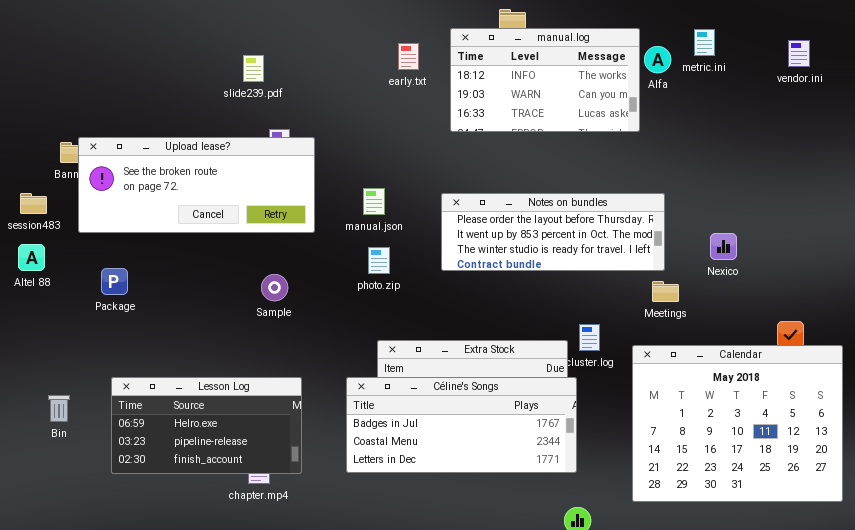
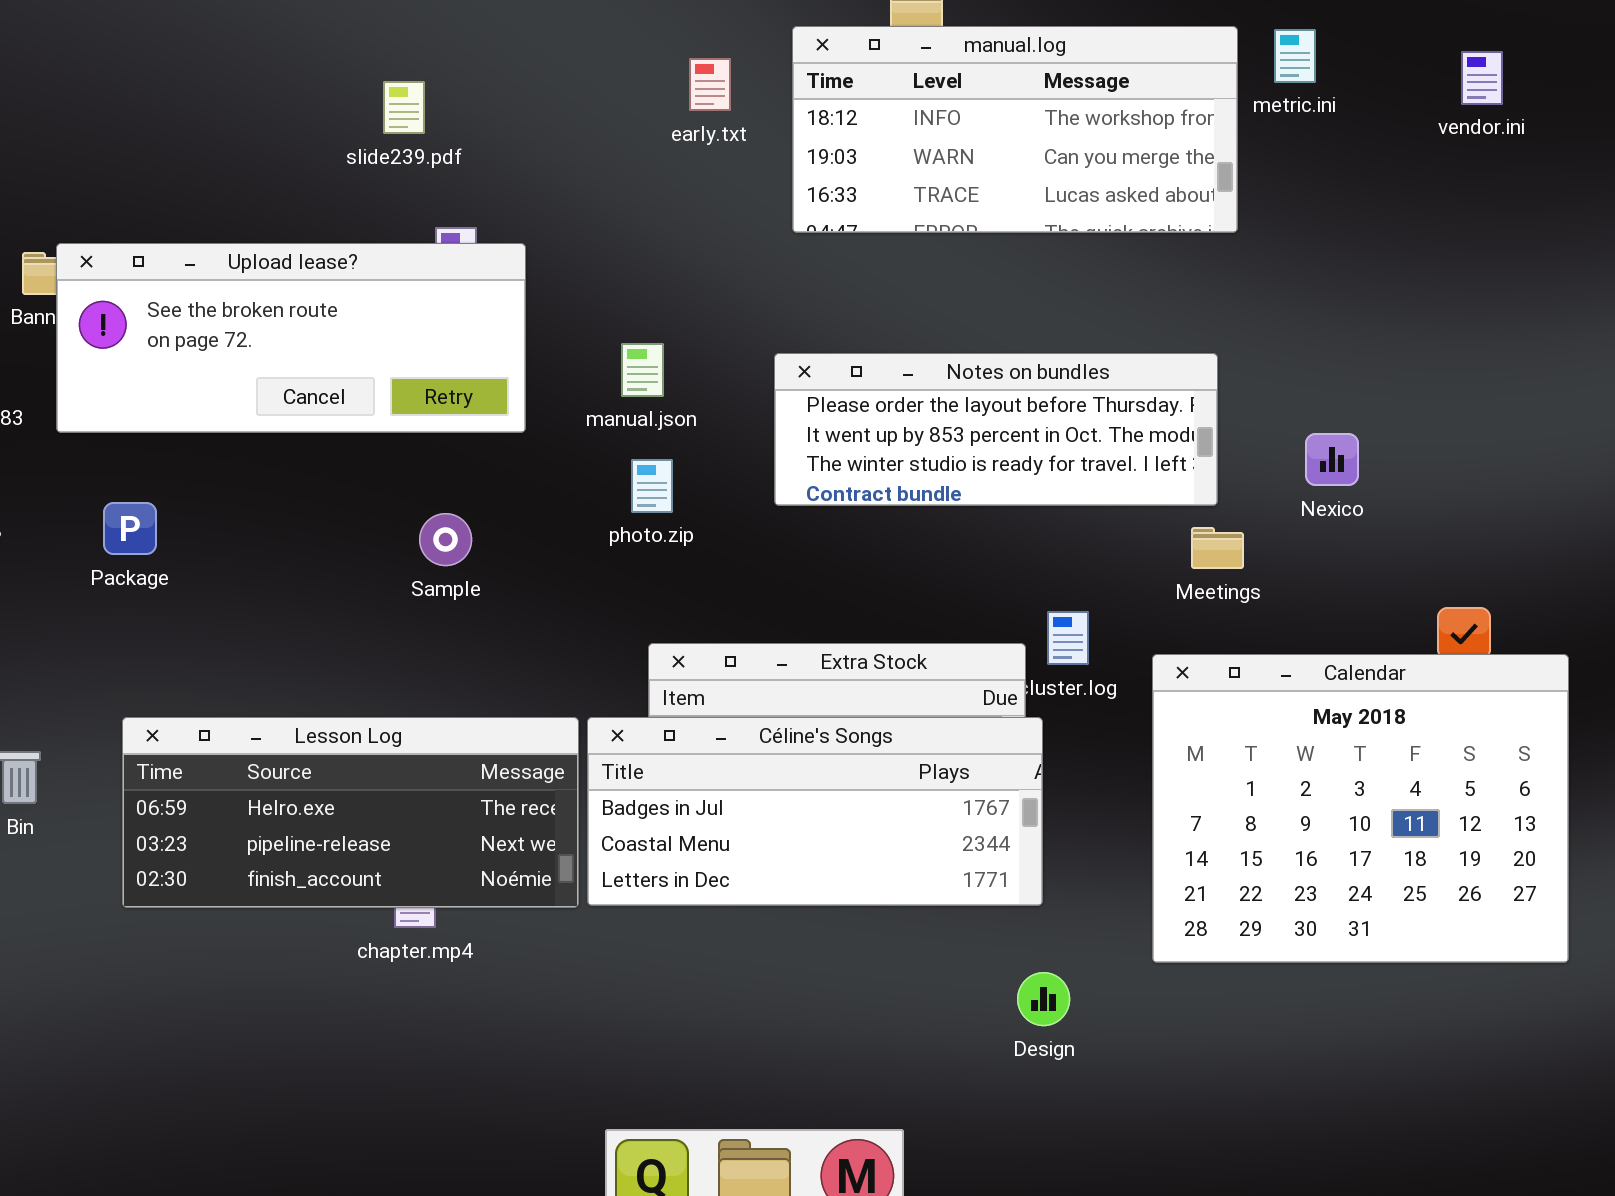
manual.log: [450,28,640,132] -> [792,26,1238,233], resized
Lesson Log: [111,377,302,474] -> [122,717,579,908], resized

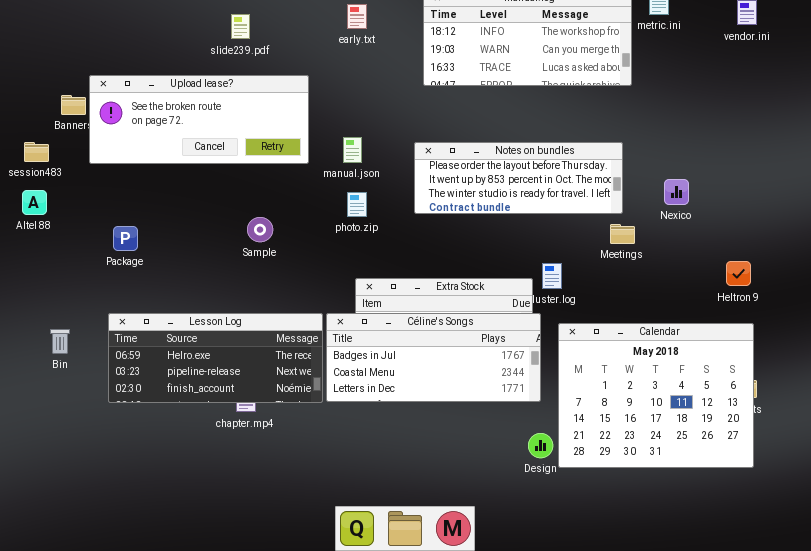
early.txt: [689,58,731,111] -> [347,4,367,29], moved
Upload lease?: [56,243,526,433] -> [89,75,309,164], moved
Package: [103,502,157,555] -> [113,226,138,251], moved
Calendar: [1152,654,1569,963] -> [558,323,754,468], moved

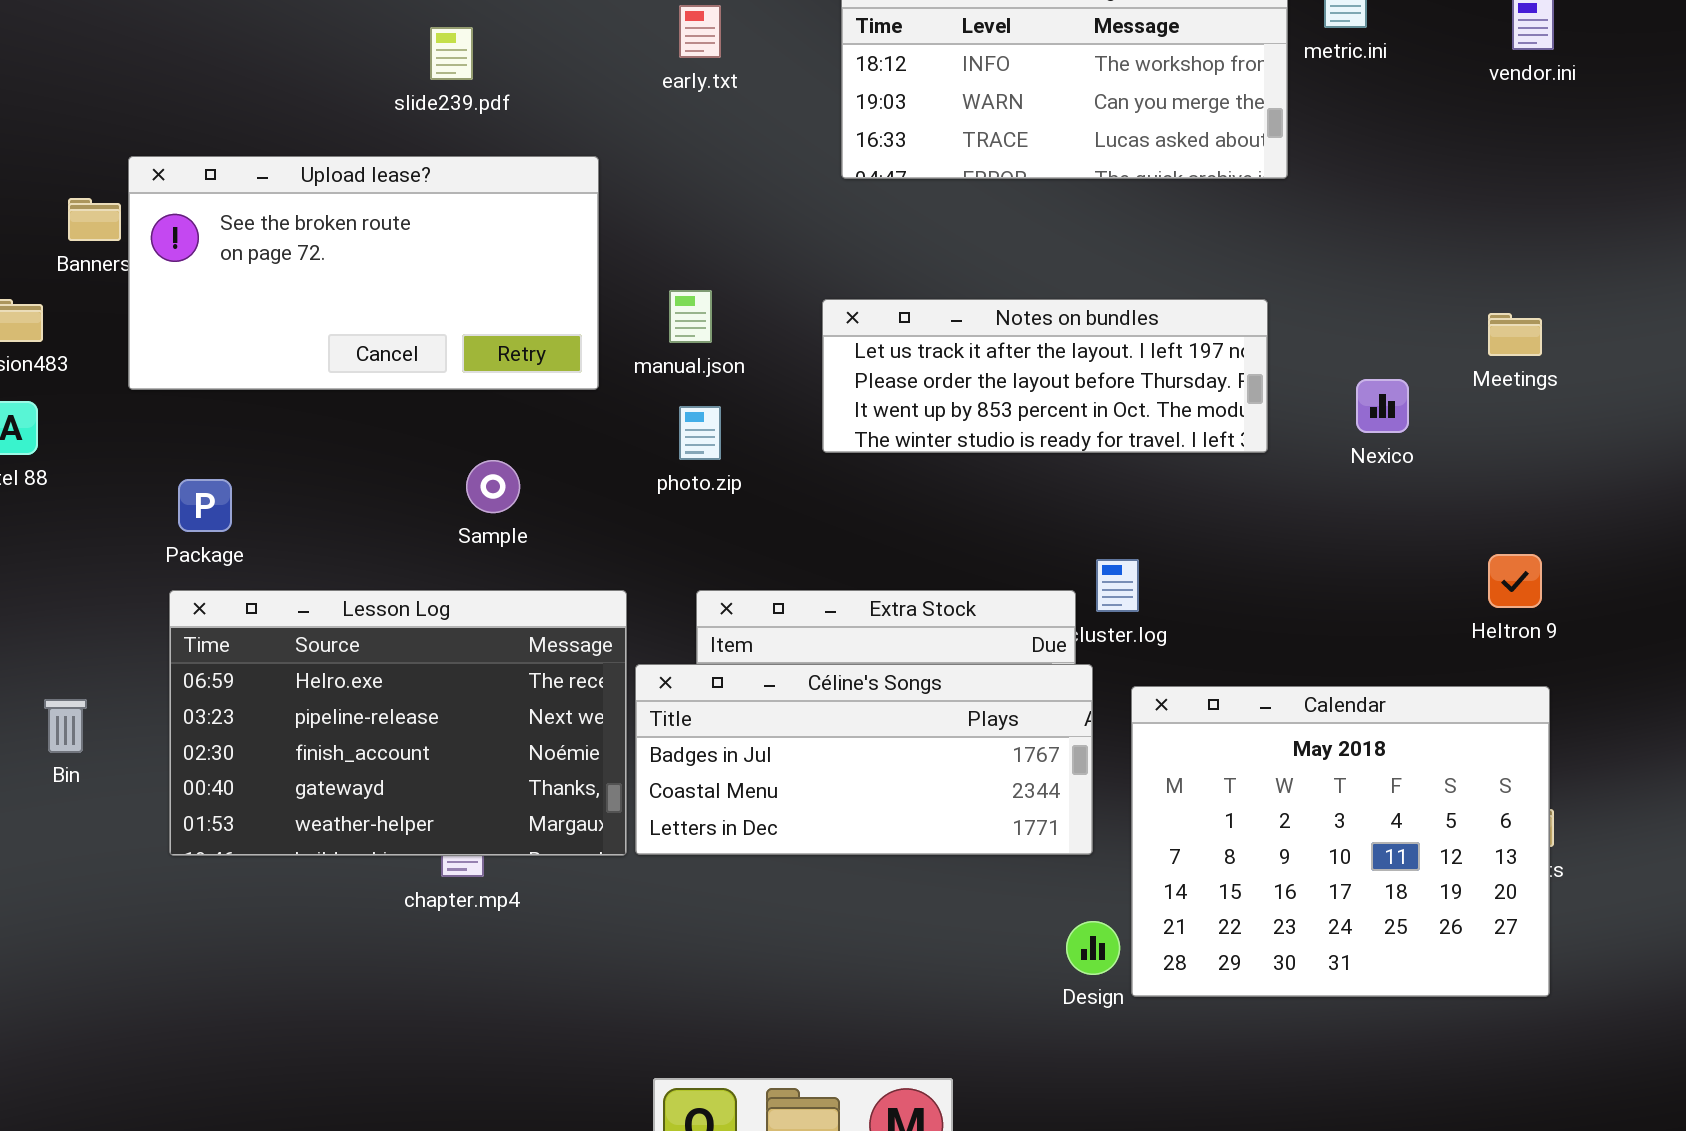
Upload lease?: [89,75,309,164] -> [128,156,599,390], resized
Notes on bundles: [414,142,623,214] -> [822,299,1268,453], scrolled up 1 row
Meetings: [610,224,635,244] -> [1488,313,1542,356], moved
Lesson Log: [108,313,323,403] -> [169,590,627,856], resized

